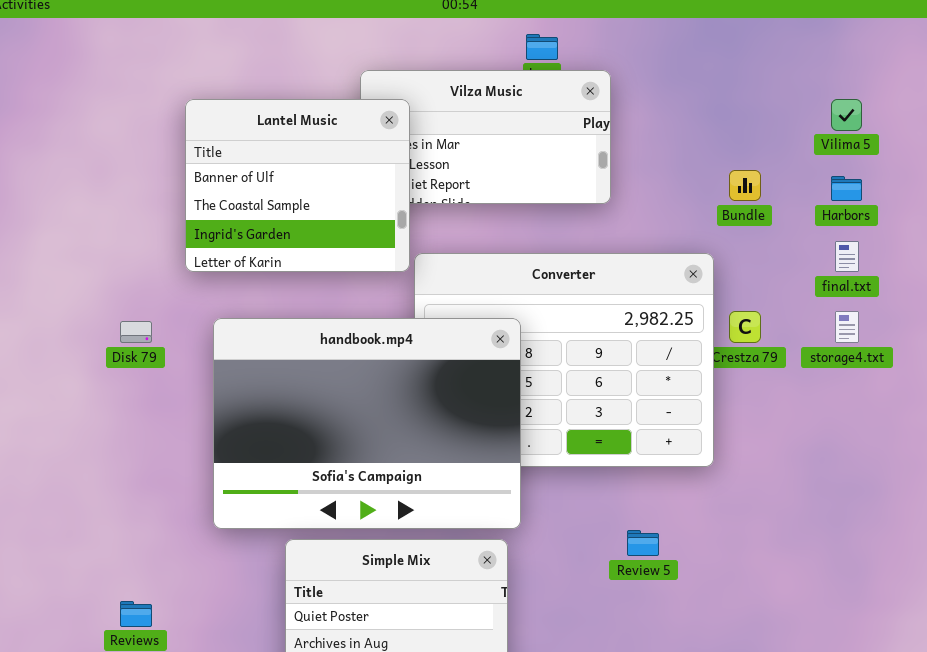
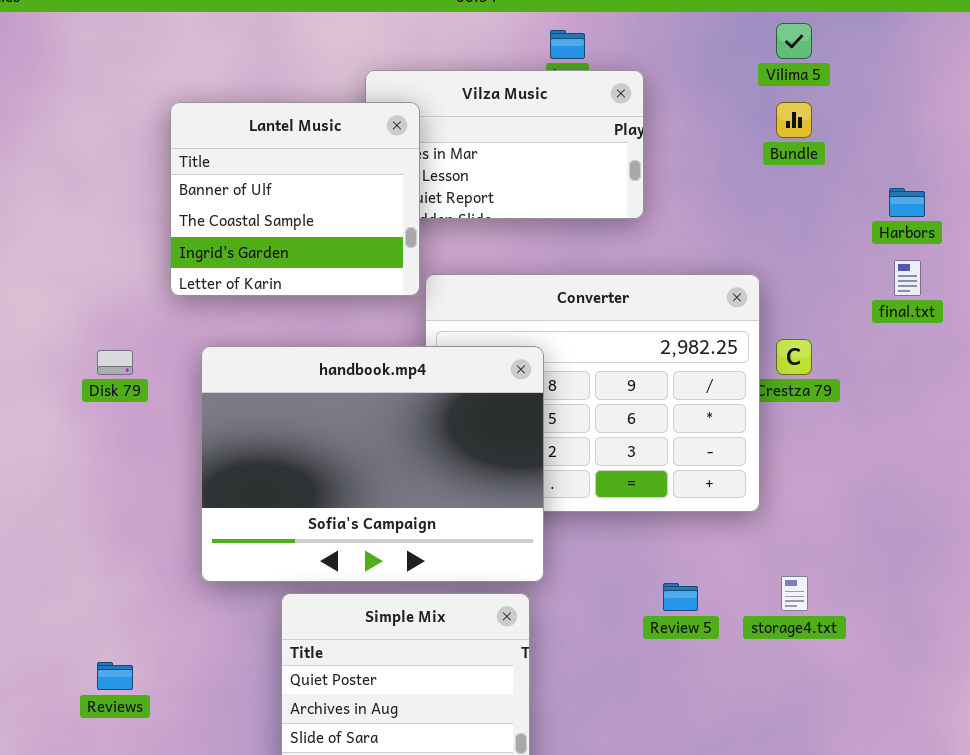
Vilima 5: [831,99,862,131] -> [776,23,812,59], moved
Bundle: [729,170,761,201] -> [776,102,812,138], moved
storage4.txt: [835,311,859,343] -> [781,576,808,611], moved

